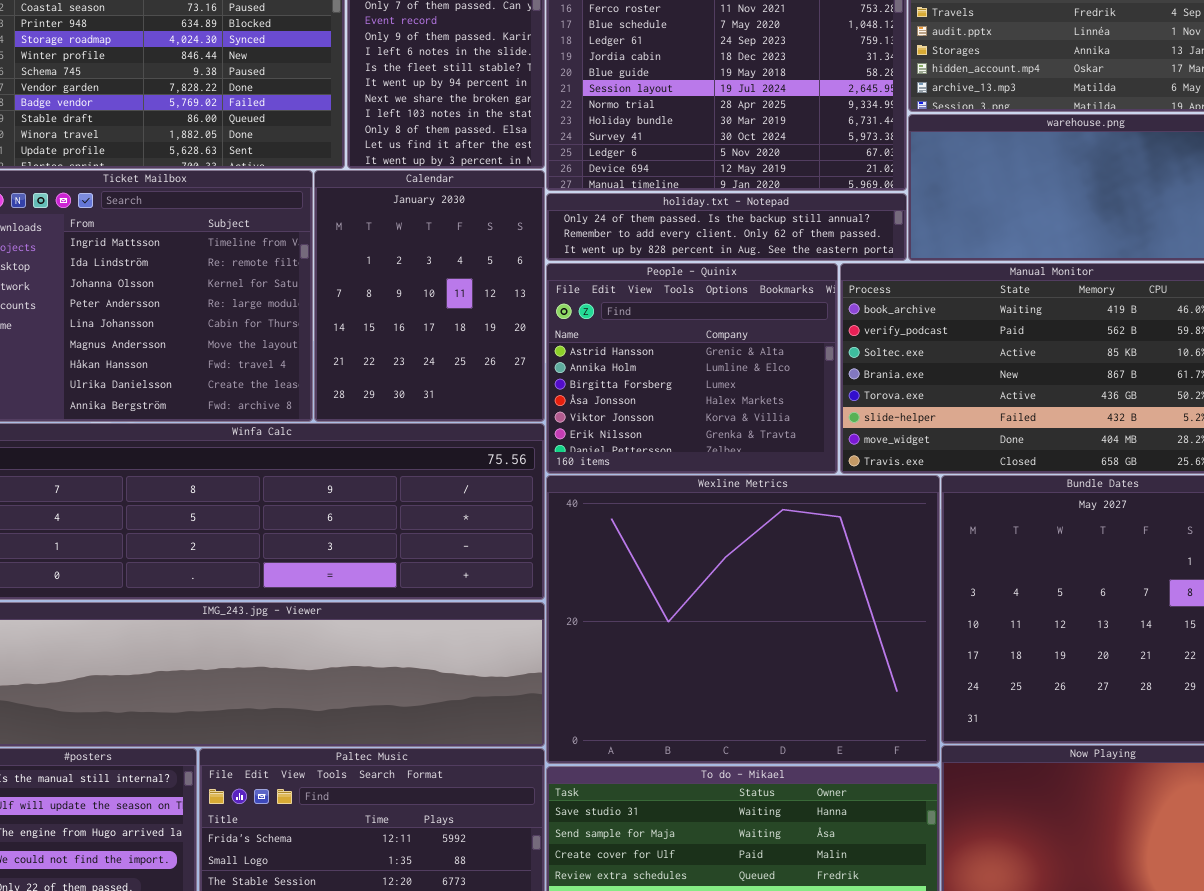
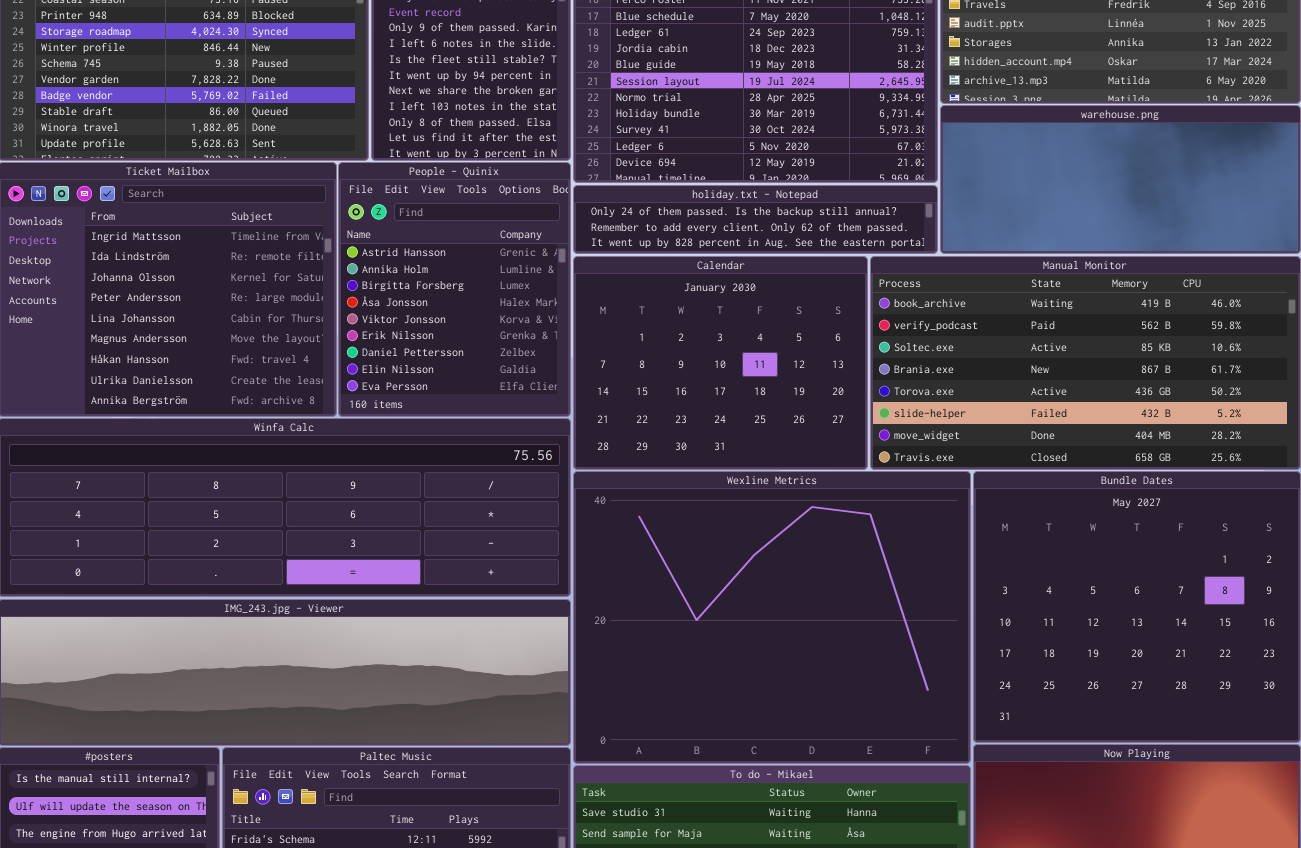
Calendar: [314,170,545,422] -> [573,256,868,470], moved, resized
People - Quinix: [546,263,838,474] -> [338,162,571,417], moved, resized

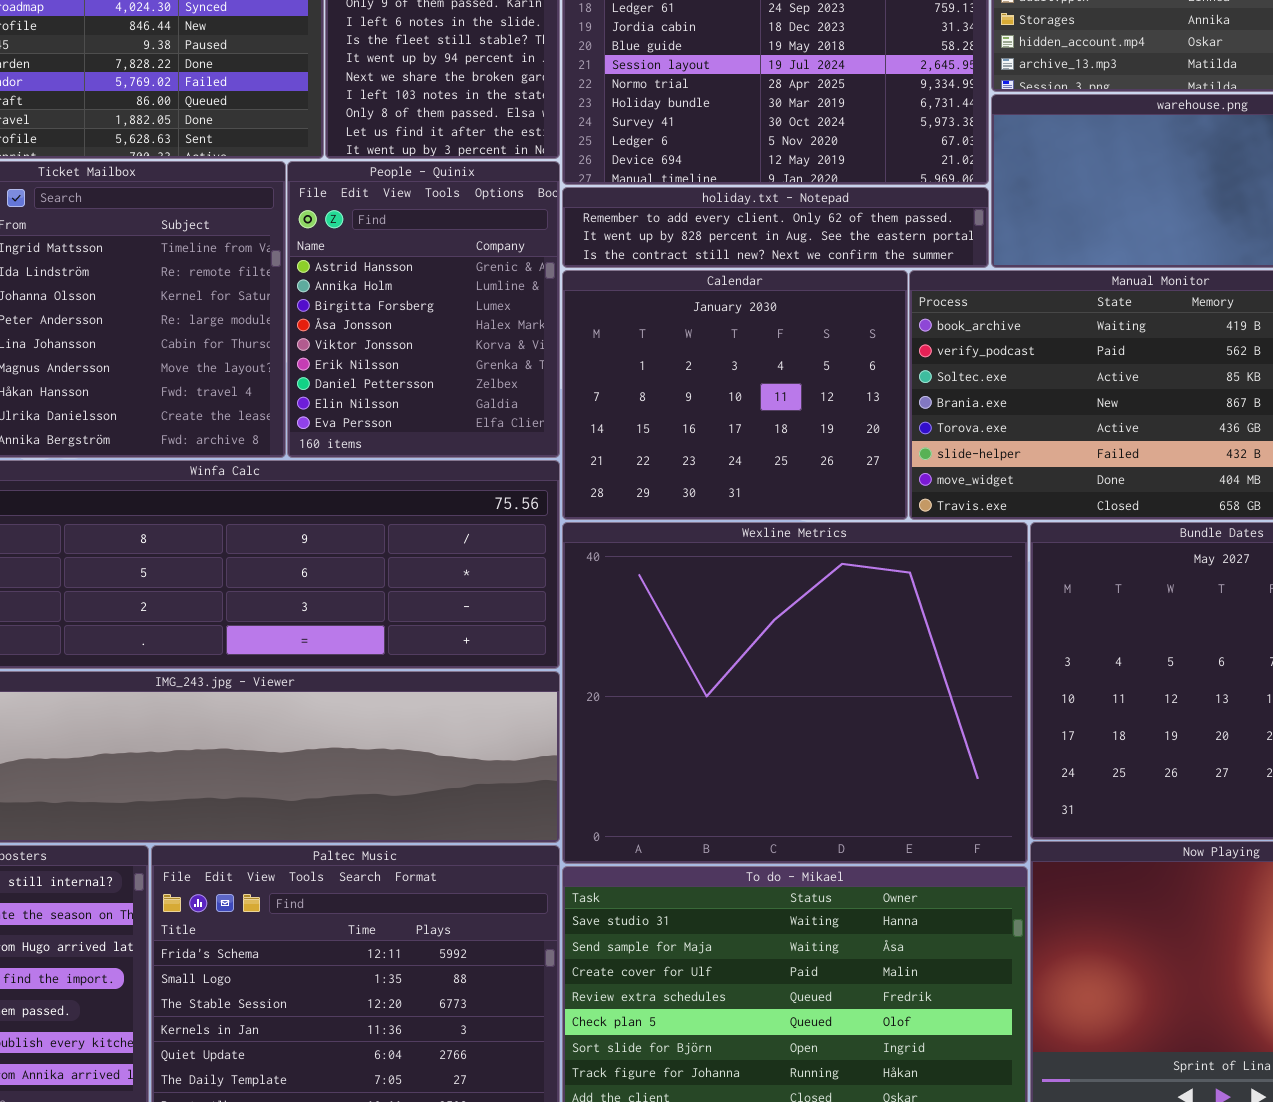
holiday.txt - Notepad: [573,185,938,254] -> [562,187,989,268], scrolled down 1 row

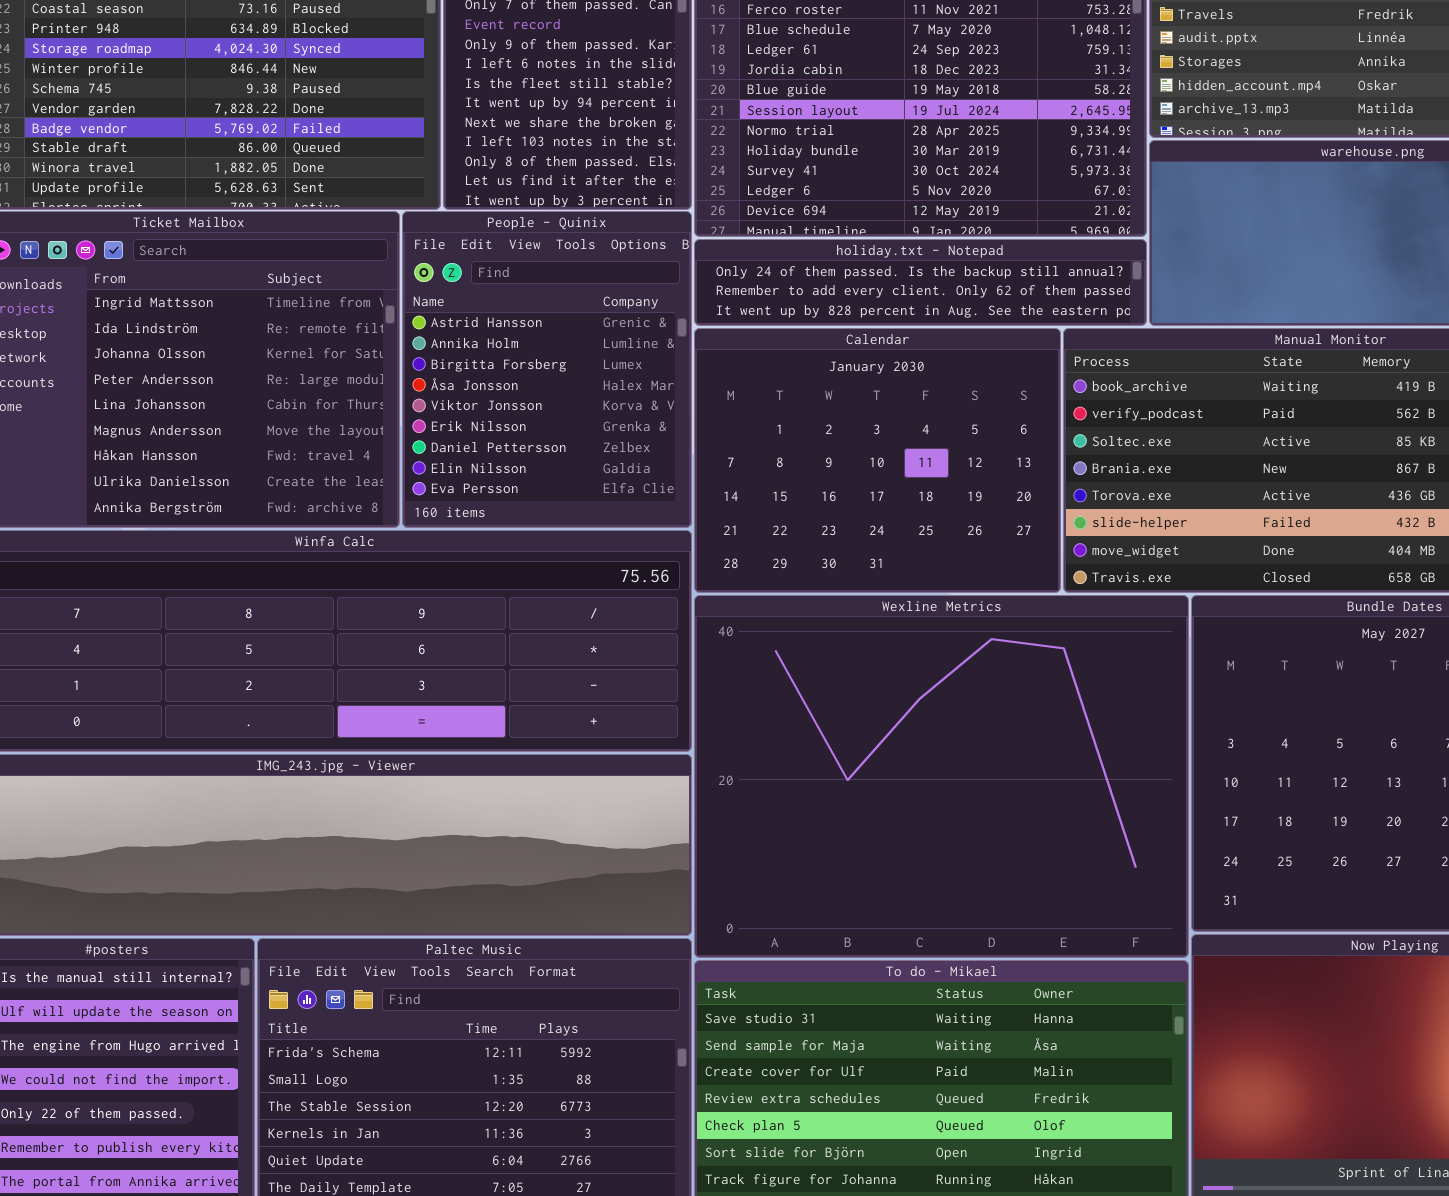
holiday.txt - Notepad: [562,187,989,268] -> [694,239,1147,326], scrolled up 1 row

